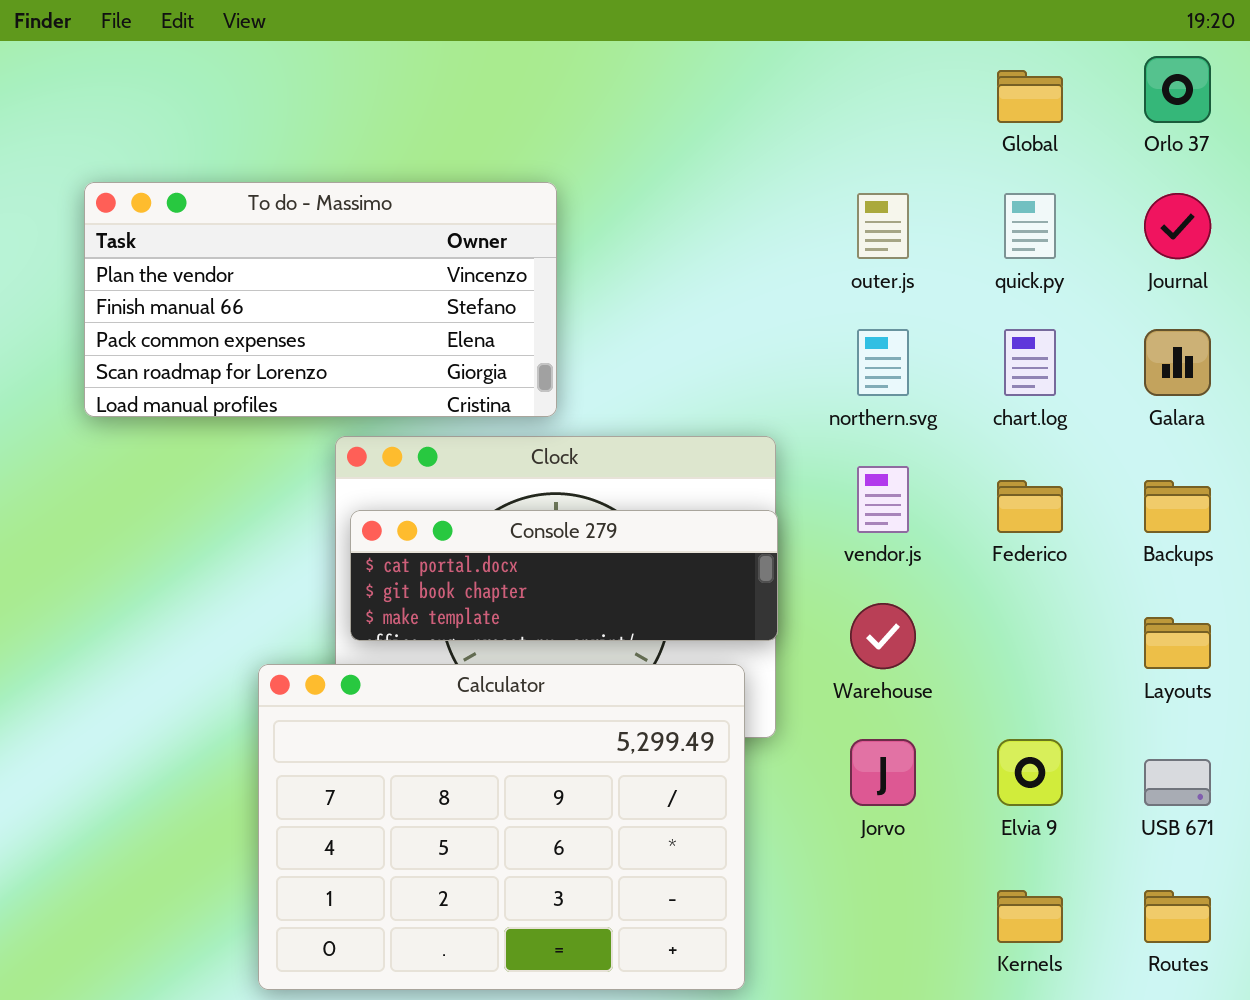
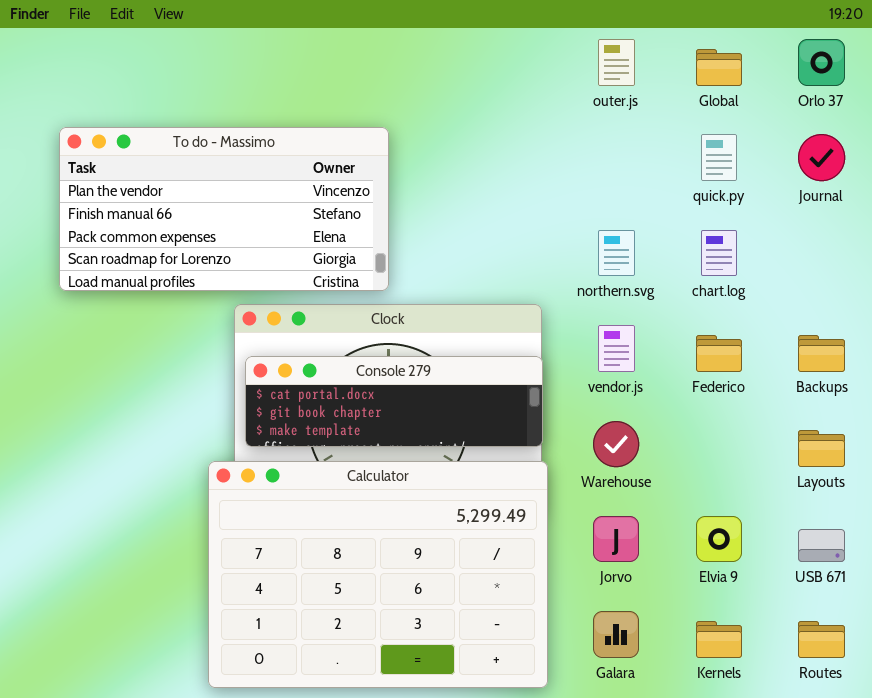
outer.js: [857,193,909,259] -> [598,39,635,86], moved
Galara: [1144,329,1211,396] -> [593,611,639,658], moved
Calculator: [258,664,745,990] -> [208,461,548,688], moved

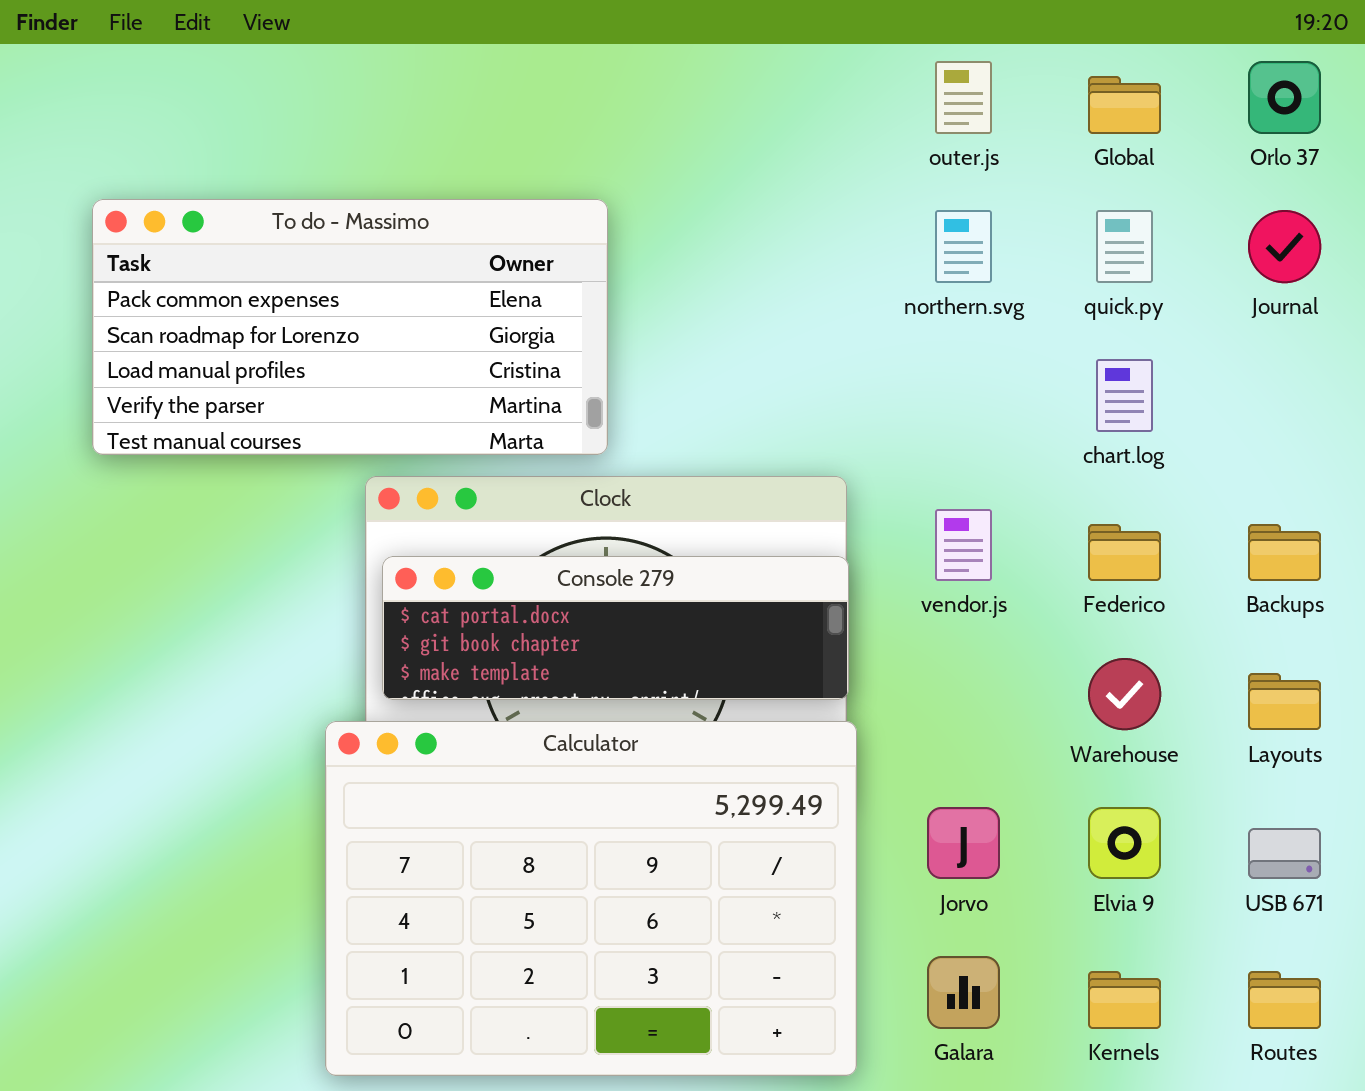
To do - Massimo: [59,127,389,291] -> [92,199,608,455], scrolled down 2 rows
northern.svg: [598,230,635,276] -> [935,210,992,283], moved
Warehouse: [593,421,639,467] -> [1088,658,1161,730], moved

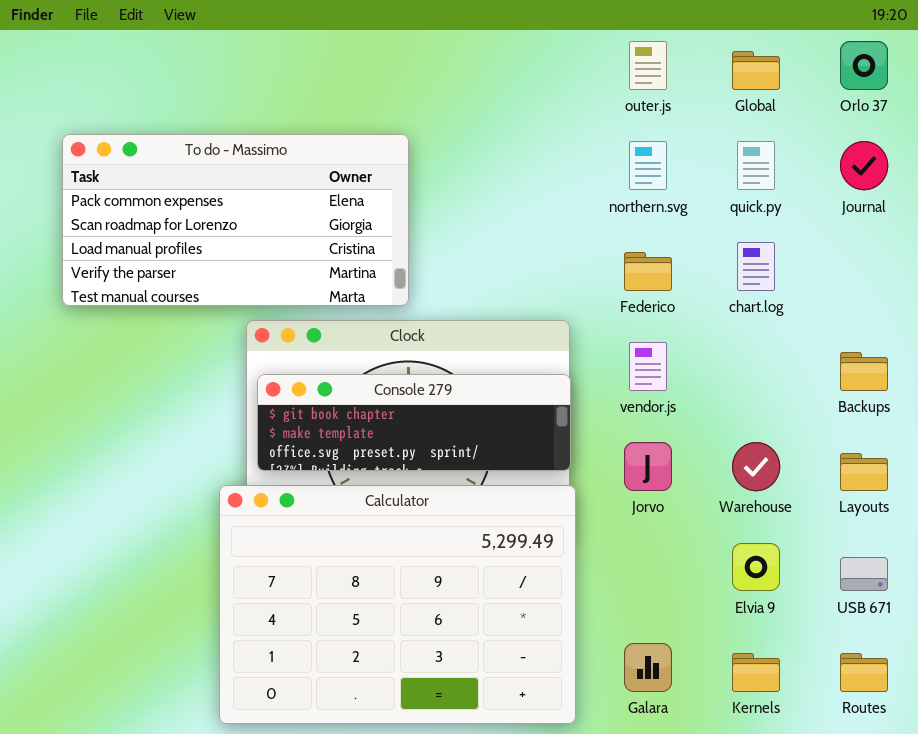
Federico: [1088,524,1161,581] -> [624,252,672,291], moved
Console 279: [382,556,849,700] -> [257,374,571,471], scrolled down 1 row
Jorvo: [927,807,1000,879] -> [624,442,672,491], moved

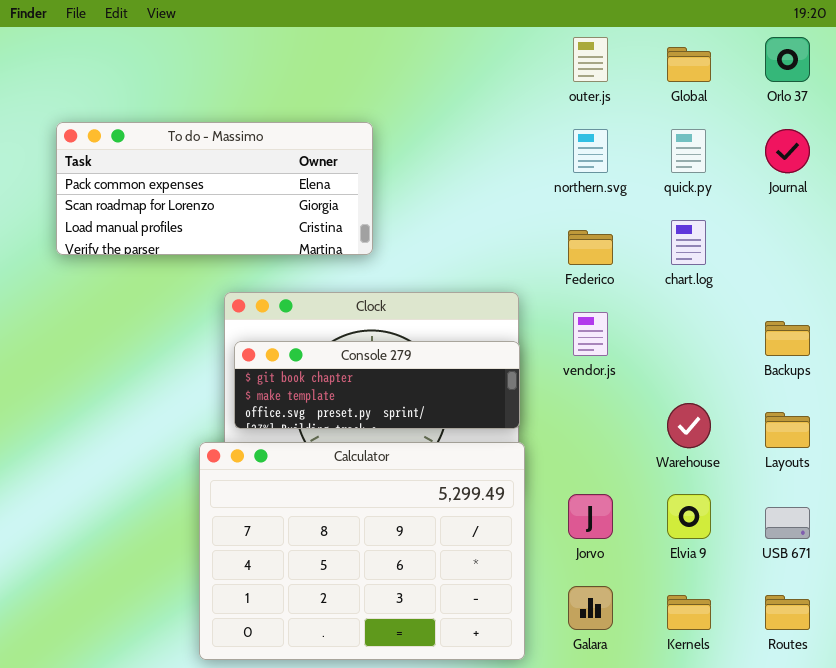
To do - Massimo: [62,134,409,306] -> [56,122,373,255], resized
Jorvo: [624,442,672,491] -> [568,494,613,539], moved

